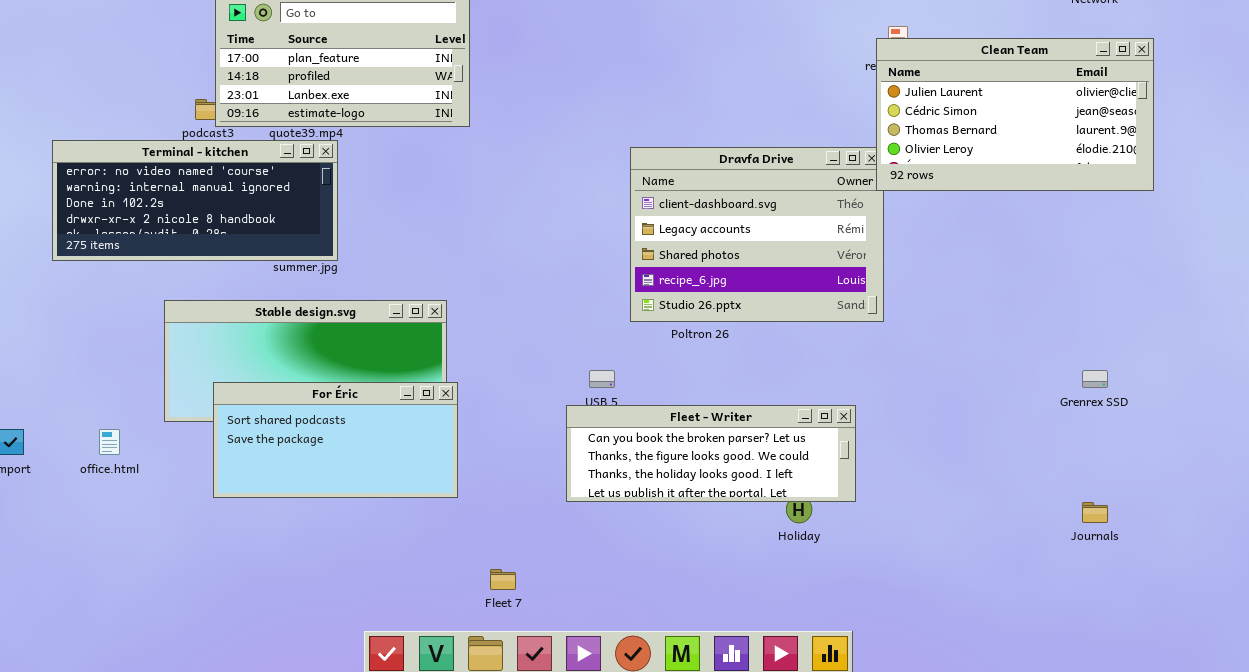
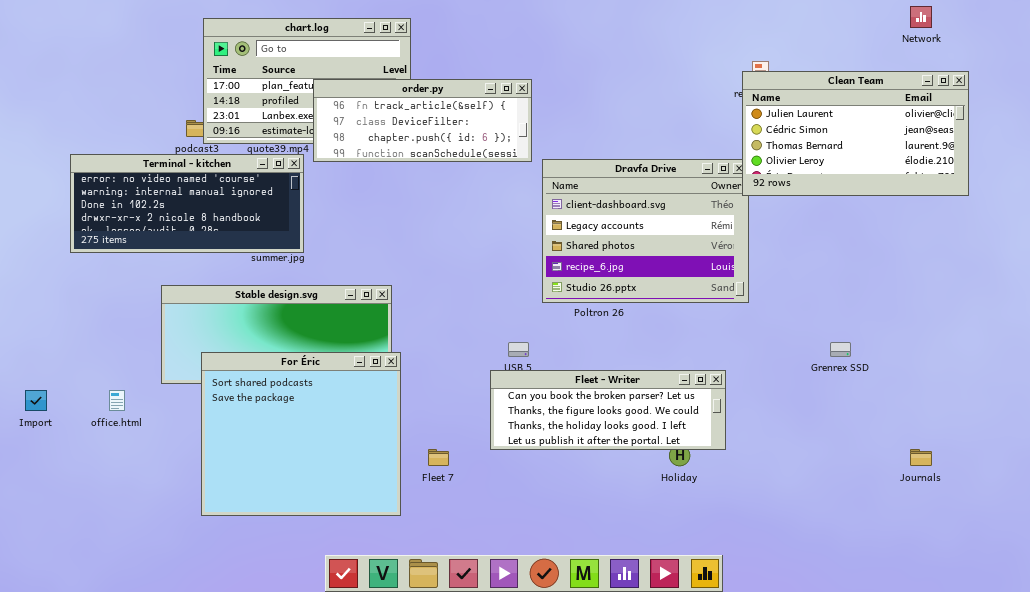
order.py: none -> [313,79,532,162], opened
Grenrex SSD: [1082,370,1108,388] -> [830,342,851,357], moved
For Éric: [213,382,458,498] -> [201,352,401,516], resized
Fleet 7: [490,569,516,590] -> [428,449,449,466], moved

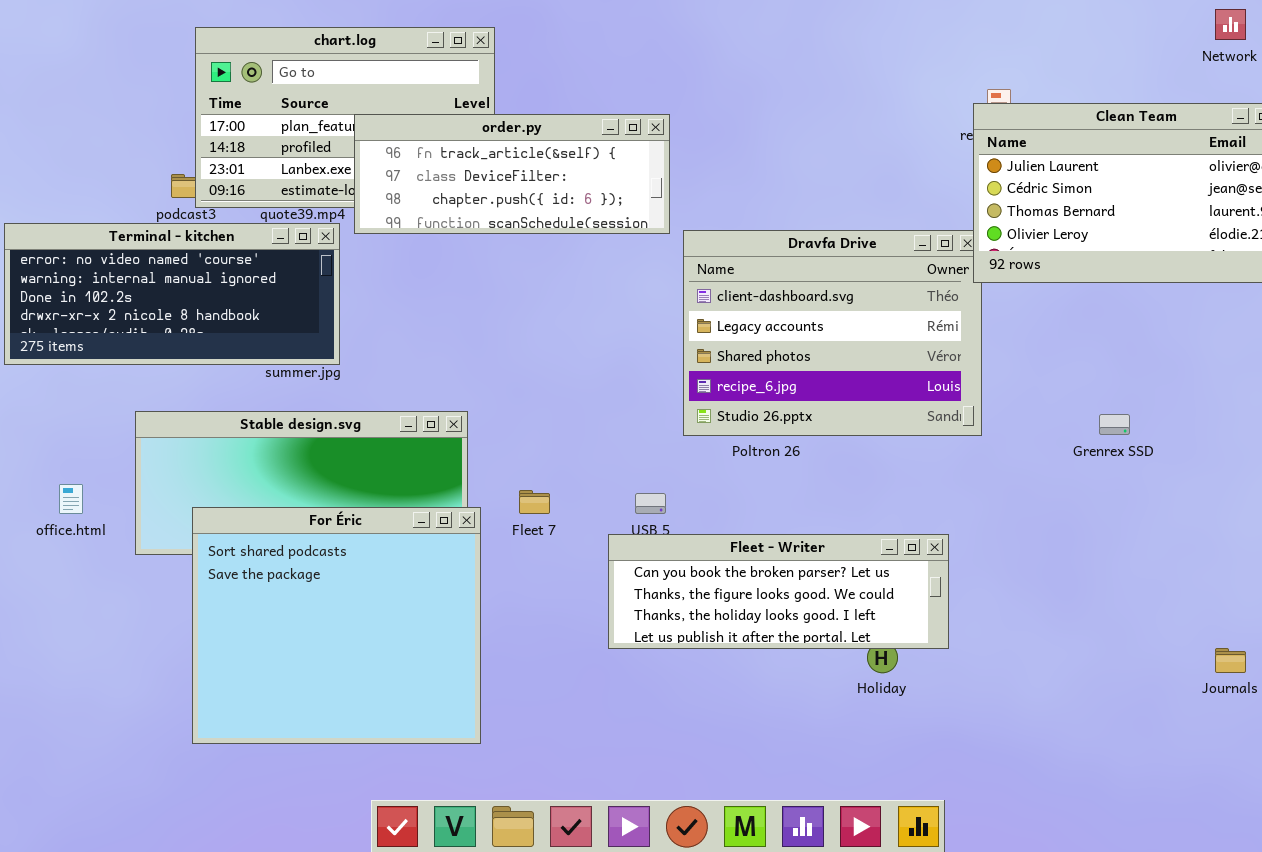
Grenrex SSD: [830,342,851,357] -> [1099,414,1130,435], moved
office.html: [109,390,125,411] -> [59,484,83,514], moved
Fleet 7: [428,449,449,466] -> [519,490,550,514], moved

